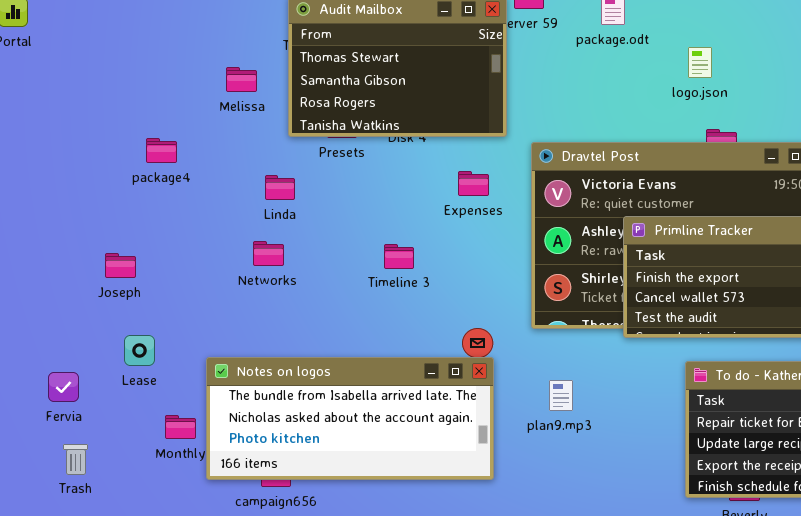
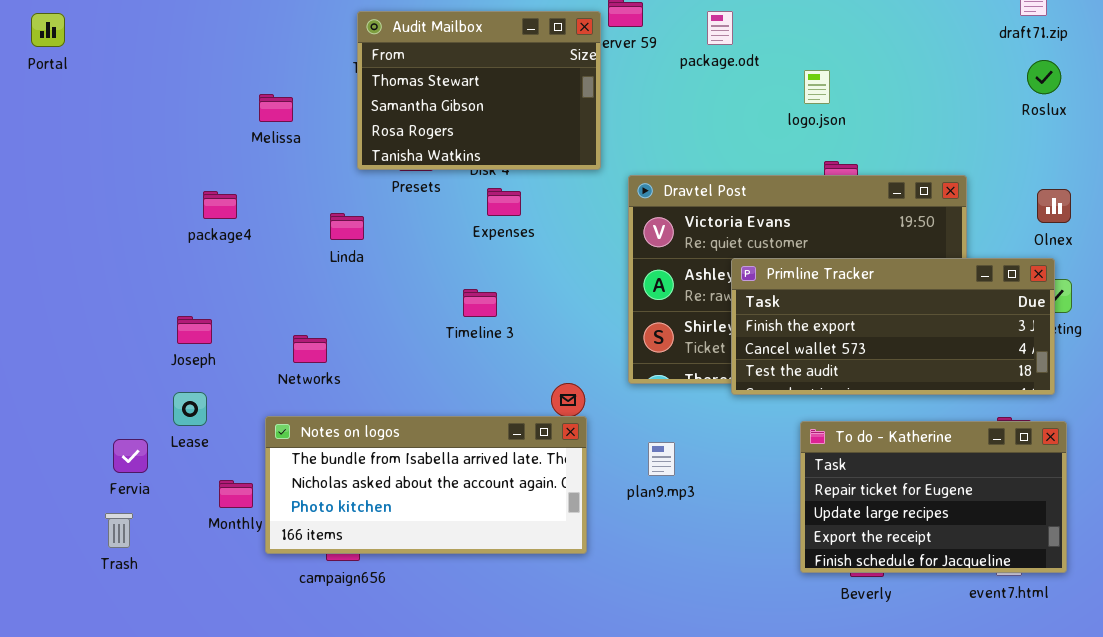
Melissa: [226,67,257,92] -> [259,94,293,122], moved
package4: [146,138,177,163] -> [203,191,237,219], moved
Expenses: [458,171,489,196] -> [487,188,521,216], moved
Networks: [253,241,284,266] -> [293,335,327,363], moved
Joseph: [105,253,136,278] -> [177,316,212,344], moved
Fervia: [48,372,79,402] -> [113,439,148,473], moved

